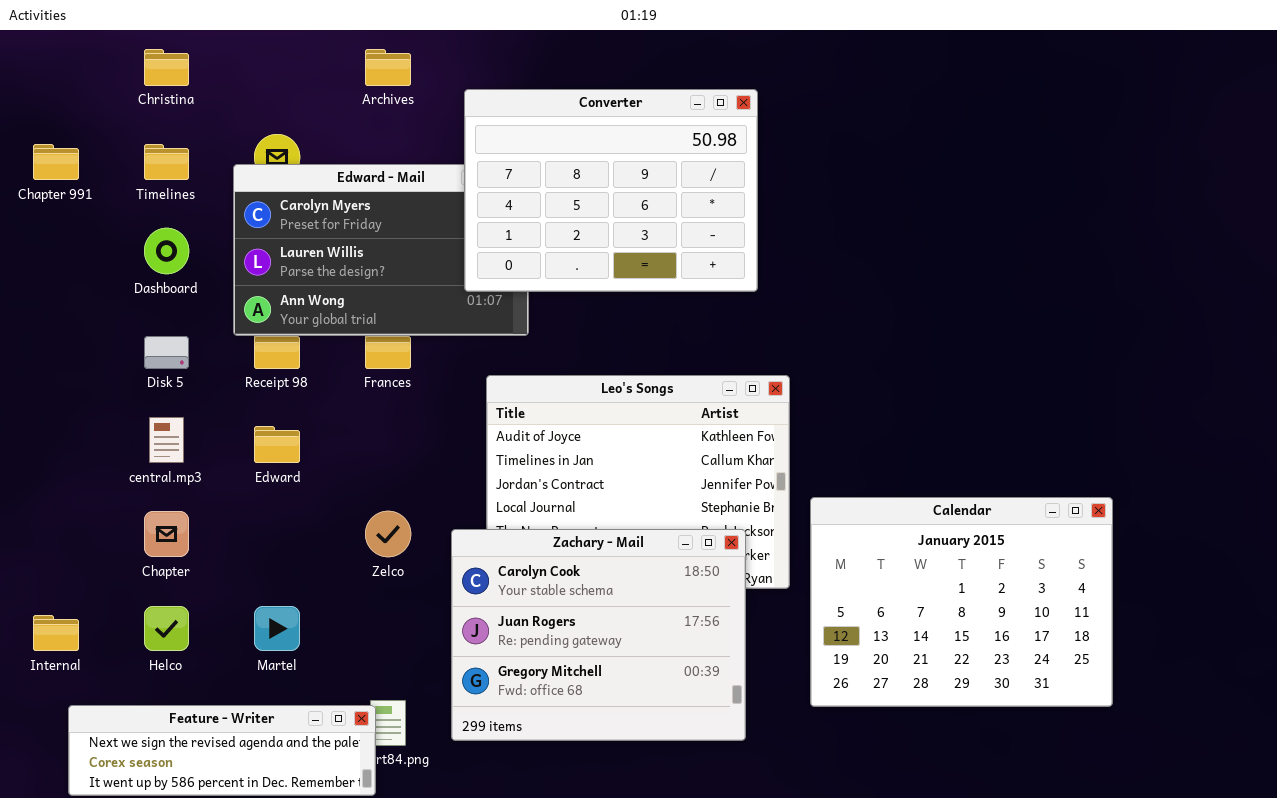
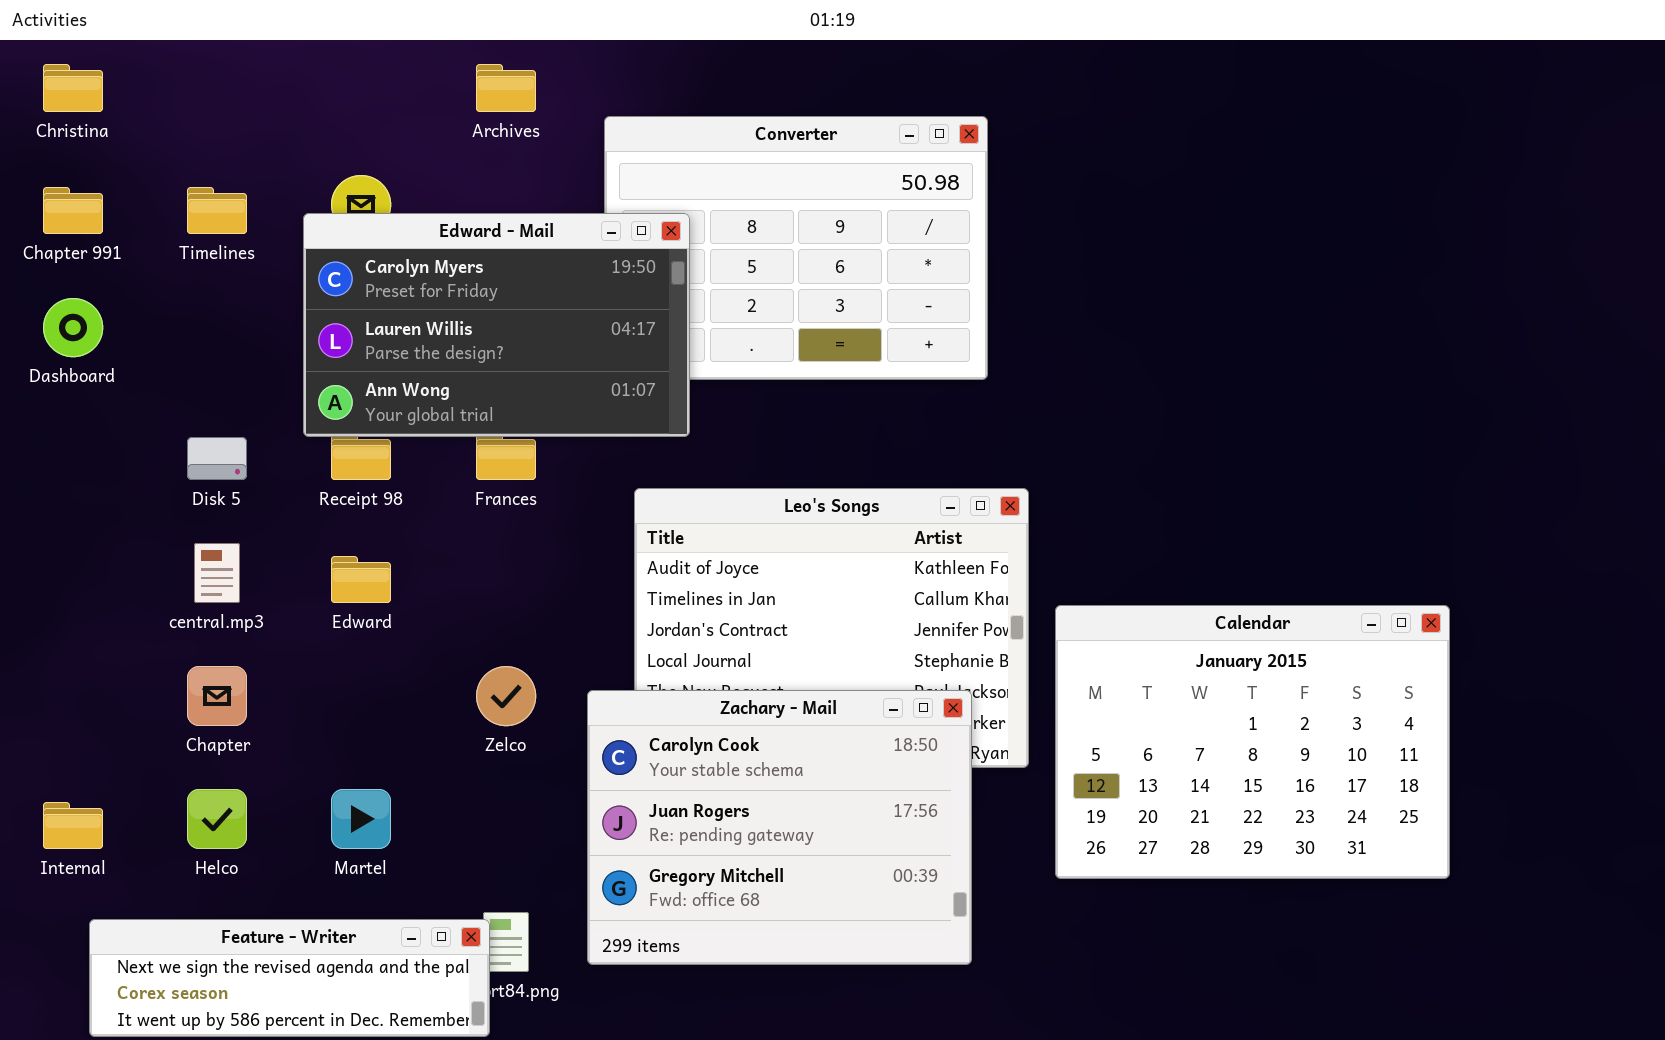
Christina: [144,49,189,86] -> [43,64,103,112], moved
Edward - Mail: [233,164,529,336] -> [303,213,690,437], raised
Dashboard: [144,228,189,274] -> [43,298,103,357], moved
Calendar: [810,497,1113,707] -> [1055,605,1450,879], moved

